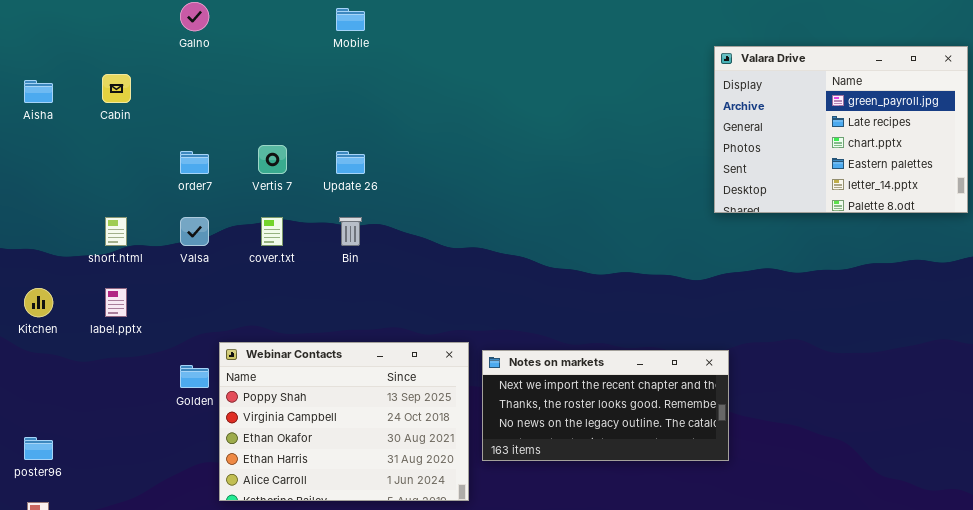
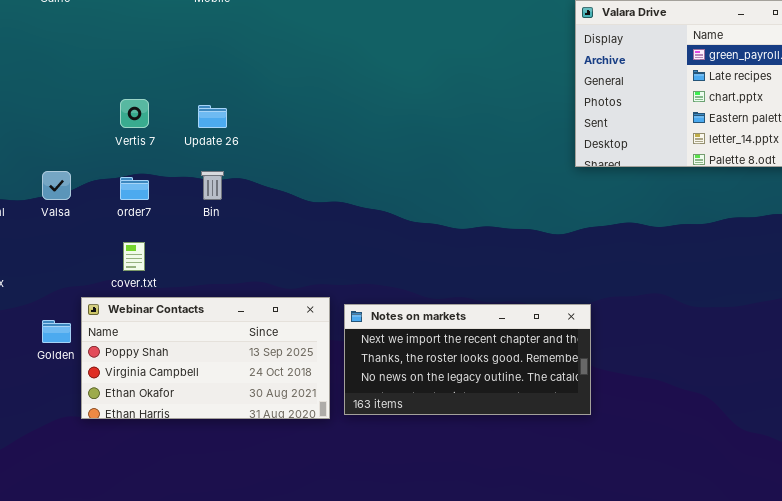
order7: [180,151,209,174] -> [120,177,149,200], moved
cover.txt: [261,217,283,246] -> [123,242,145,271], moved
Webinar Contacts: [219,342,469,501] -> [81,297,330,419], resized

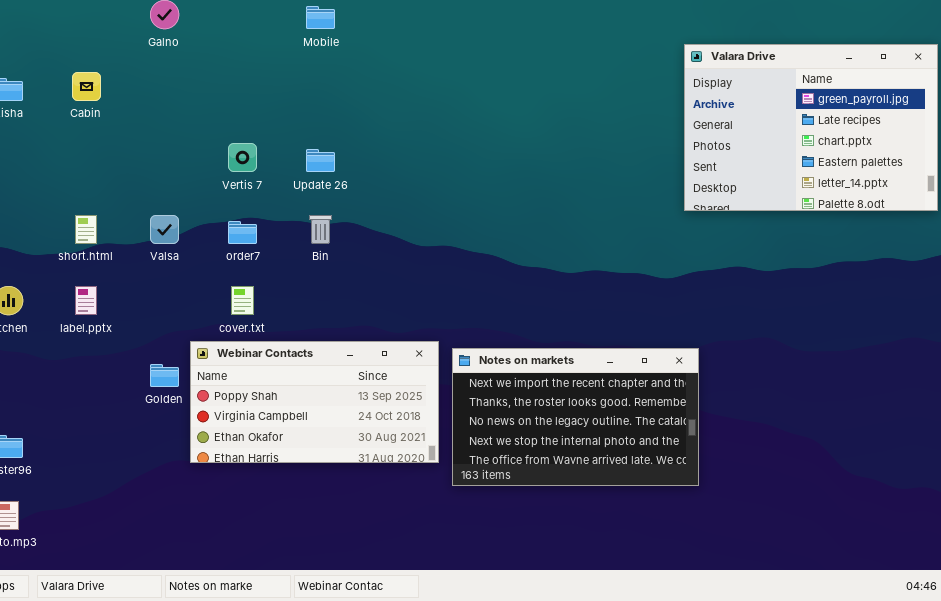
Notes on markets: [344,304,591,415] -> [452,348,699,486], resized

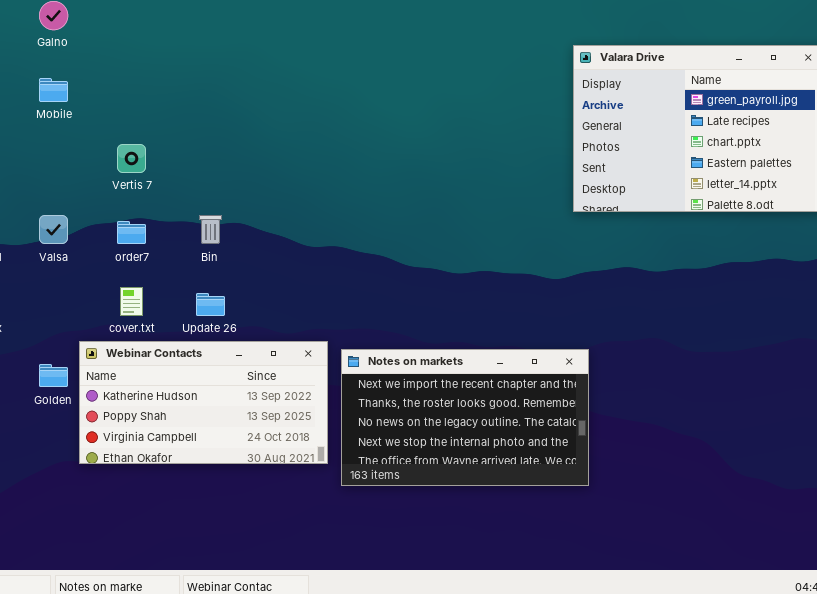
Mobile: [306,6,335,29] -> [39,78,68,102], moved
Update 26: [306,149,335,172] -> [196,293,225,316], moved
Webinar Contacts: [190,341,439,463] -> [79,341,328,464], scrolled up 1 row

